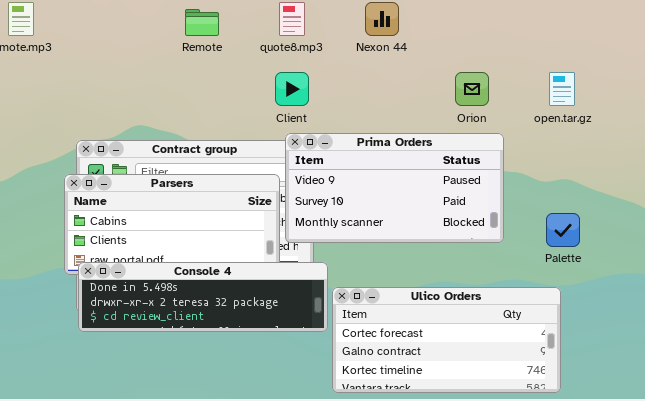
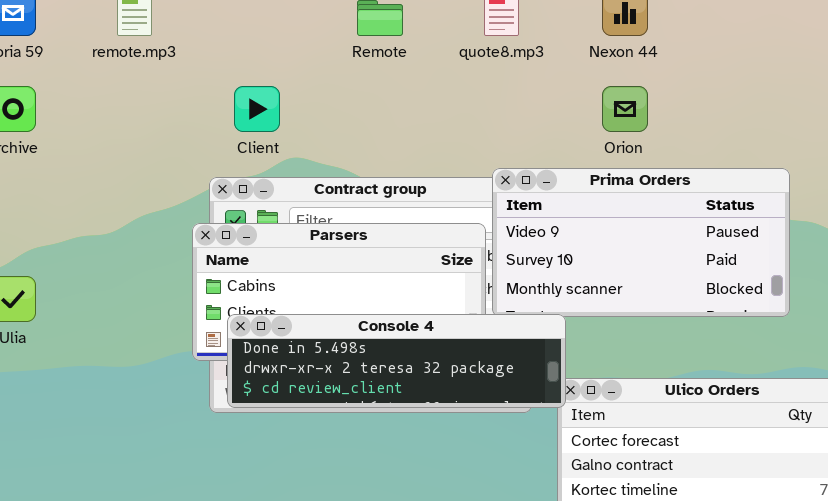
Client: [275,72,309,106] -> [234,86,280,132], moved
Orion: [455,72,489,106] -> [602,86,648,132], moved
Console 4: [78,262,328,332] -> [227,314,566,408], moved

